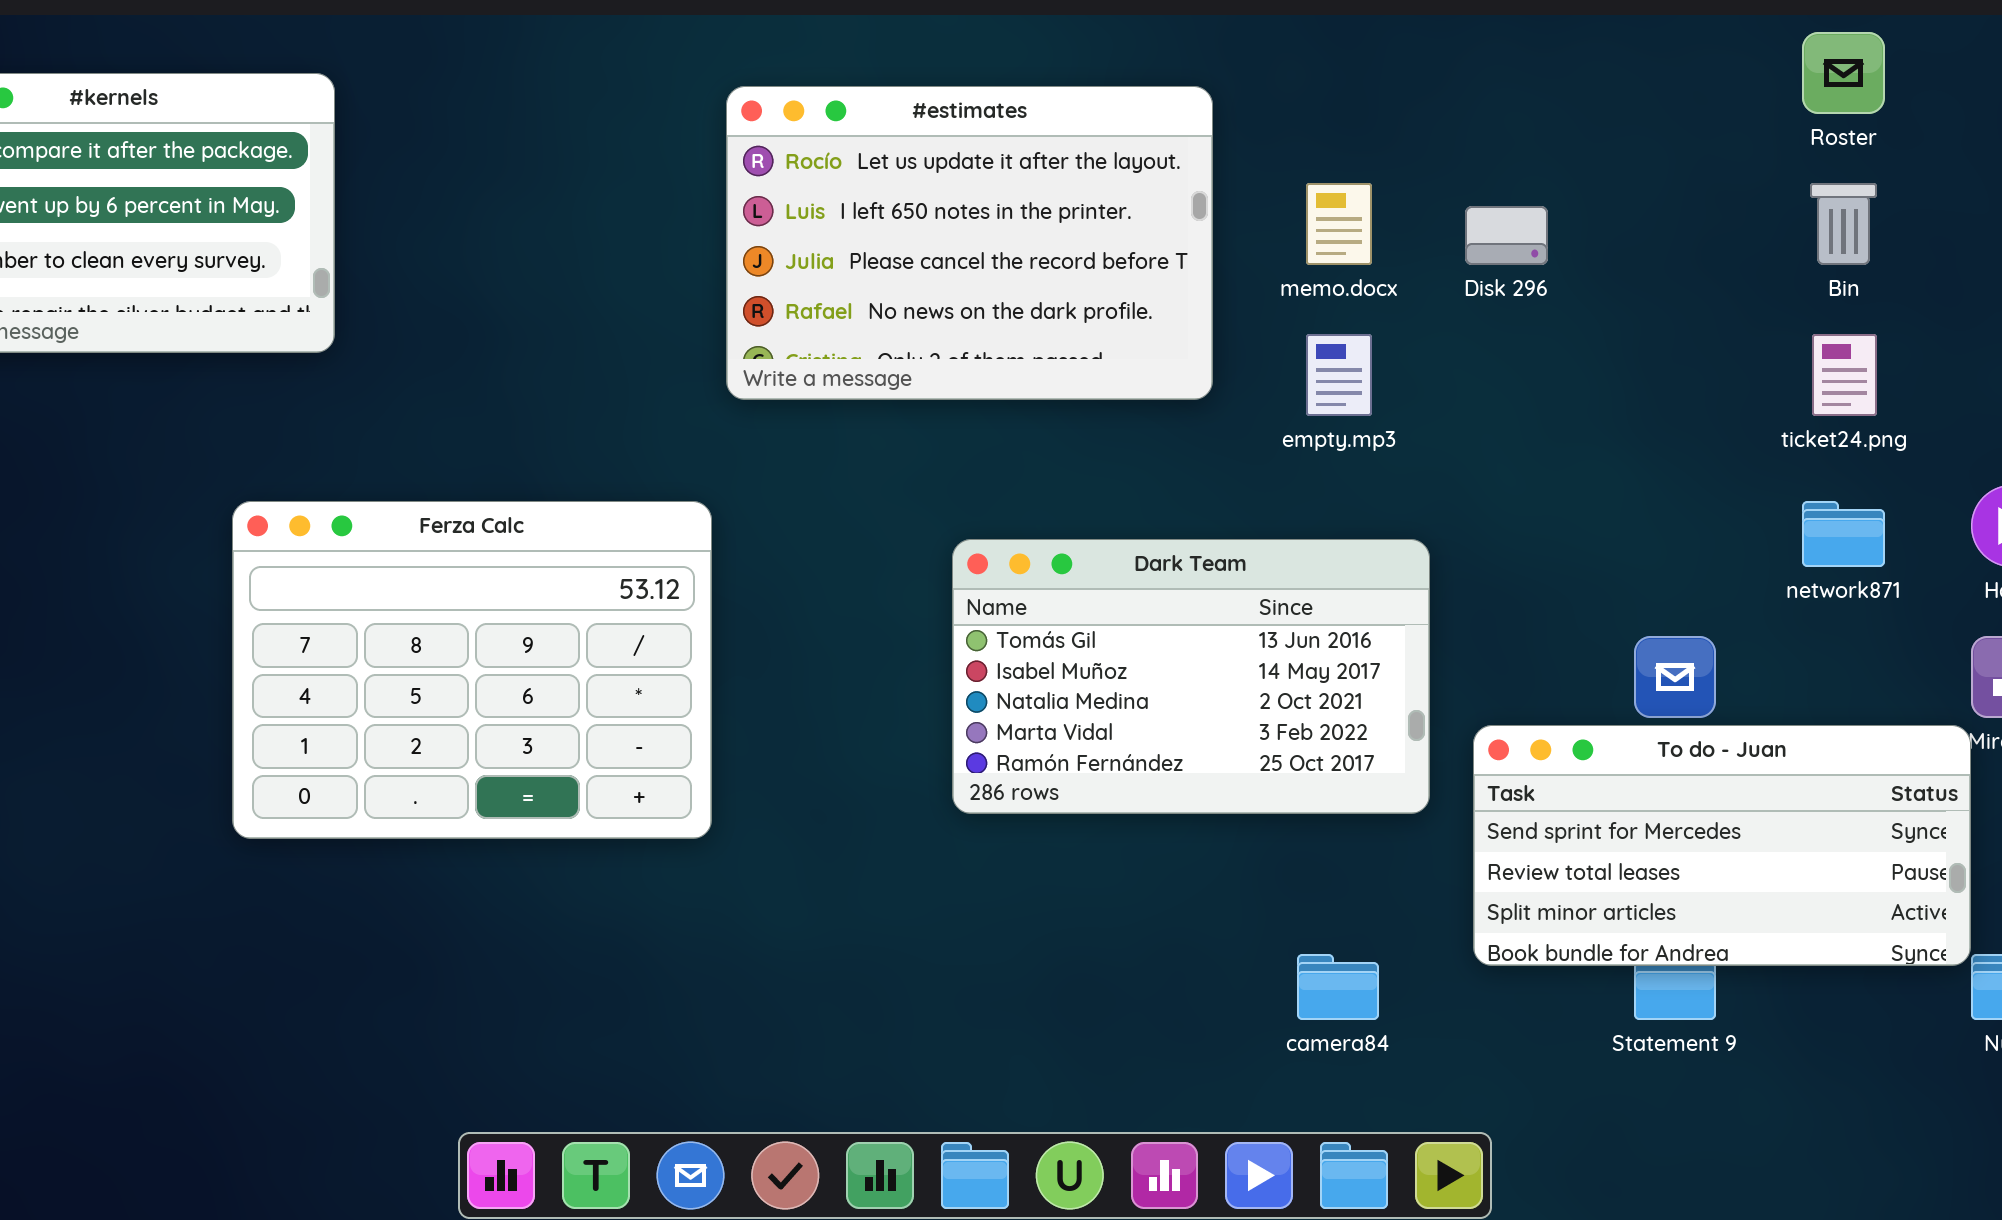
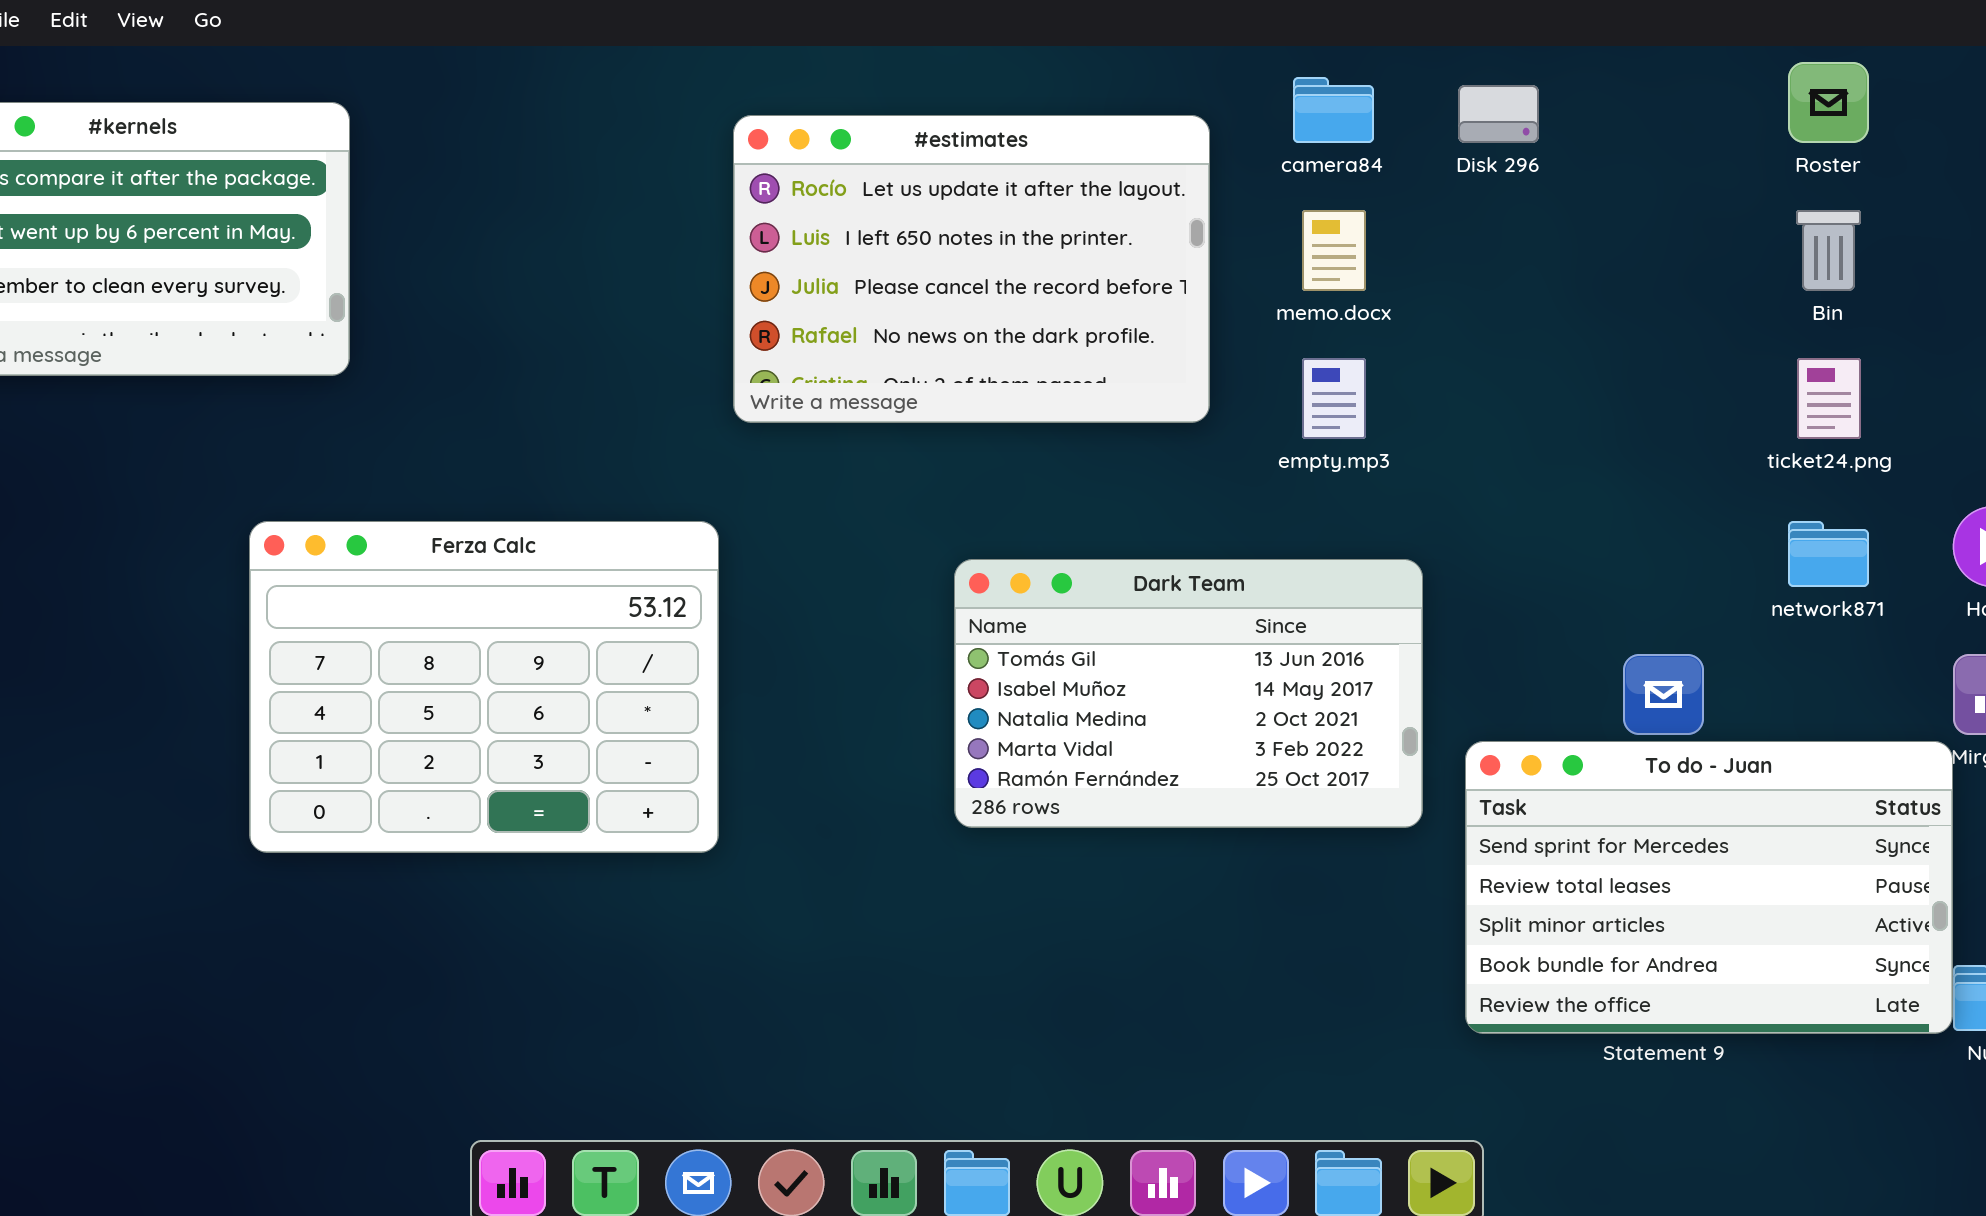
Disk 296: [1465,206,1548,265] -> [1458,85,1539,143], moved
To do - Juan: [1473,725,1971,966] -> [1465,741,1953,1034], resized
camera84: [1297,954,1379,1020] -> [1293,77,1374,143], moved

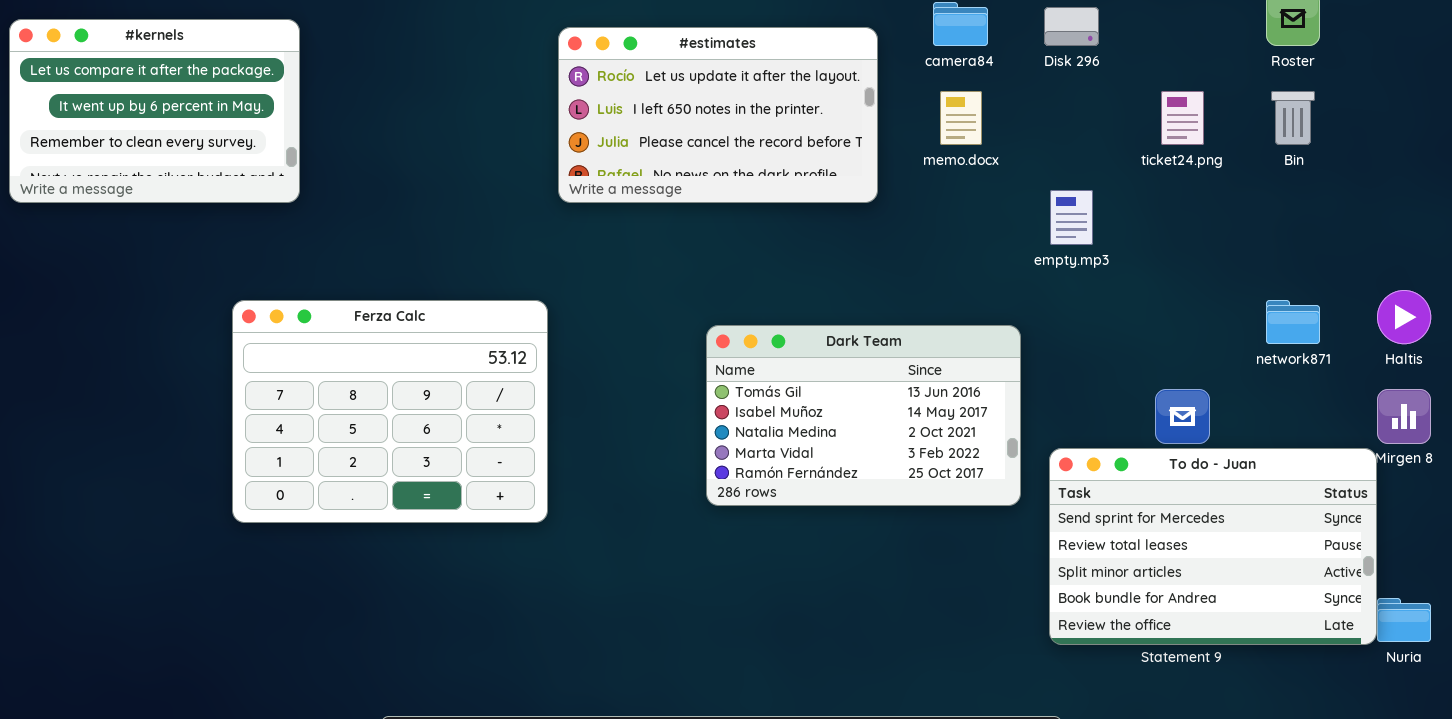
#estimates: [733,115,1210,423] -> [558,27,878,203], resized
empty.mp3: [1302,358,1366,439] -> [1050,190,1093,245], moved
ticket24.png: [1797,358,1861,439] -> [1161,91,1204,145], moved

